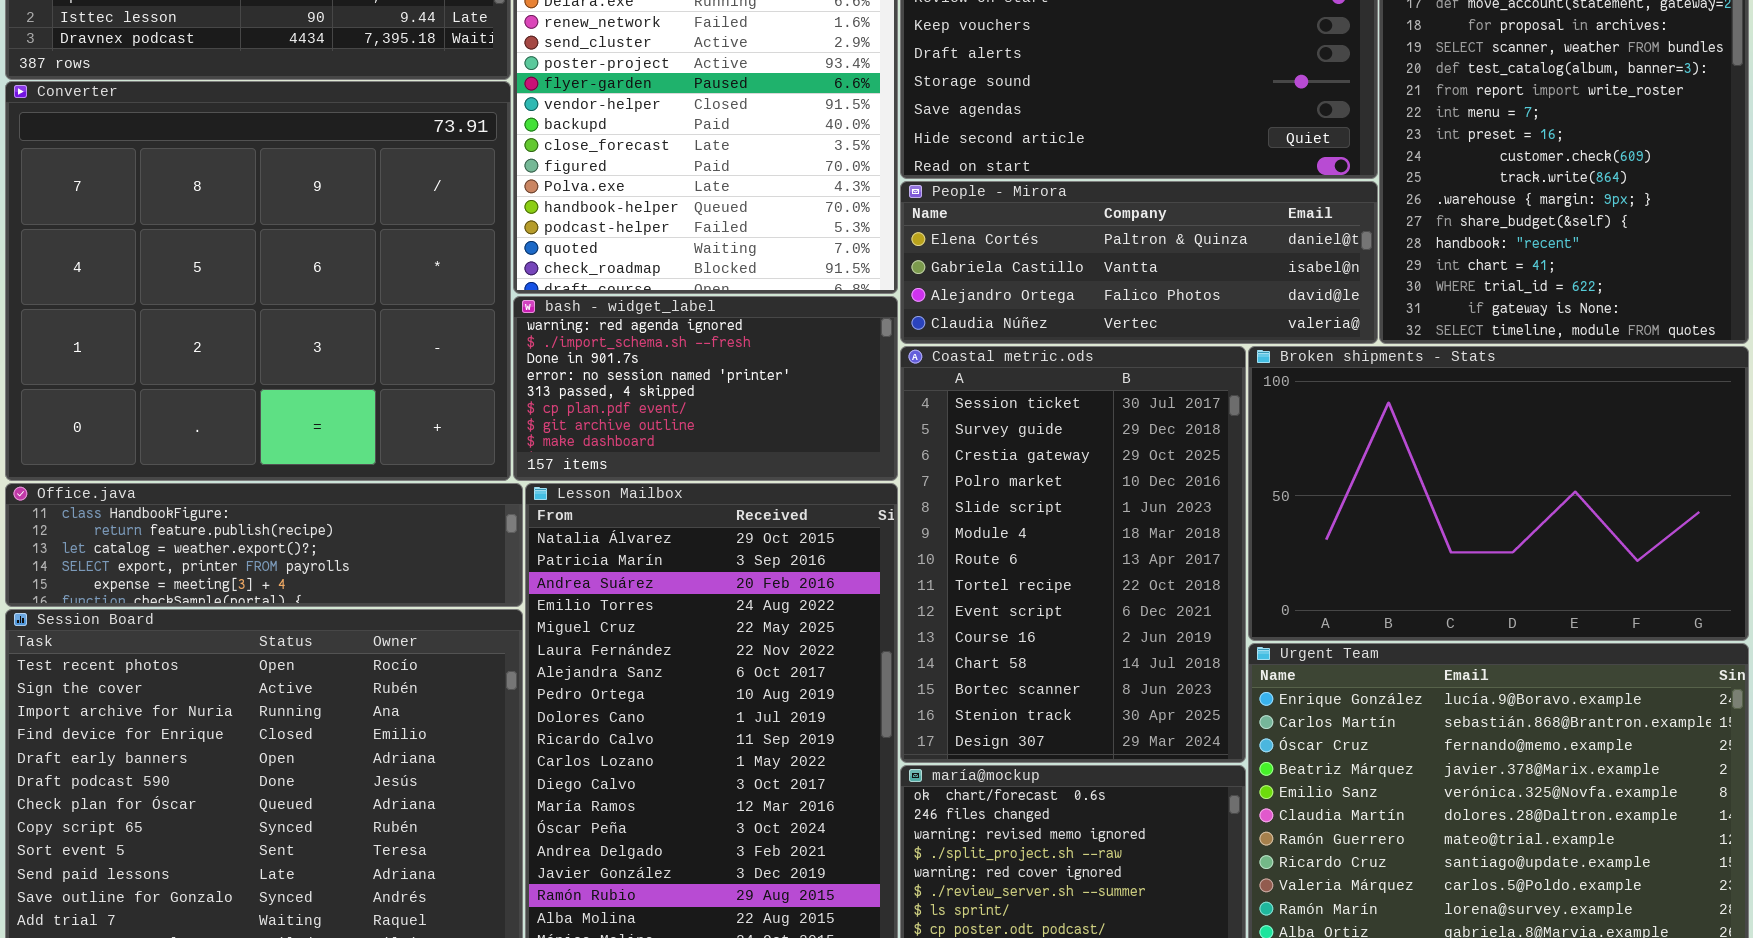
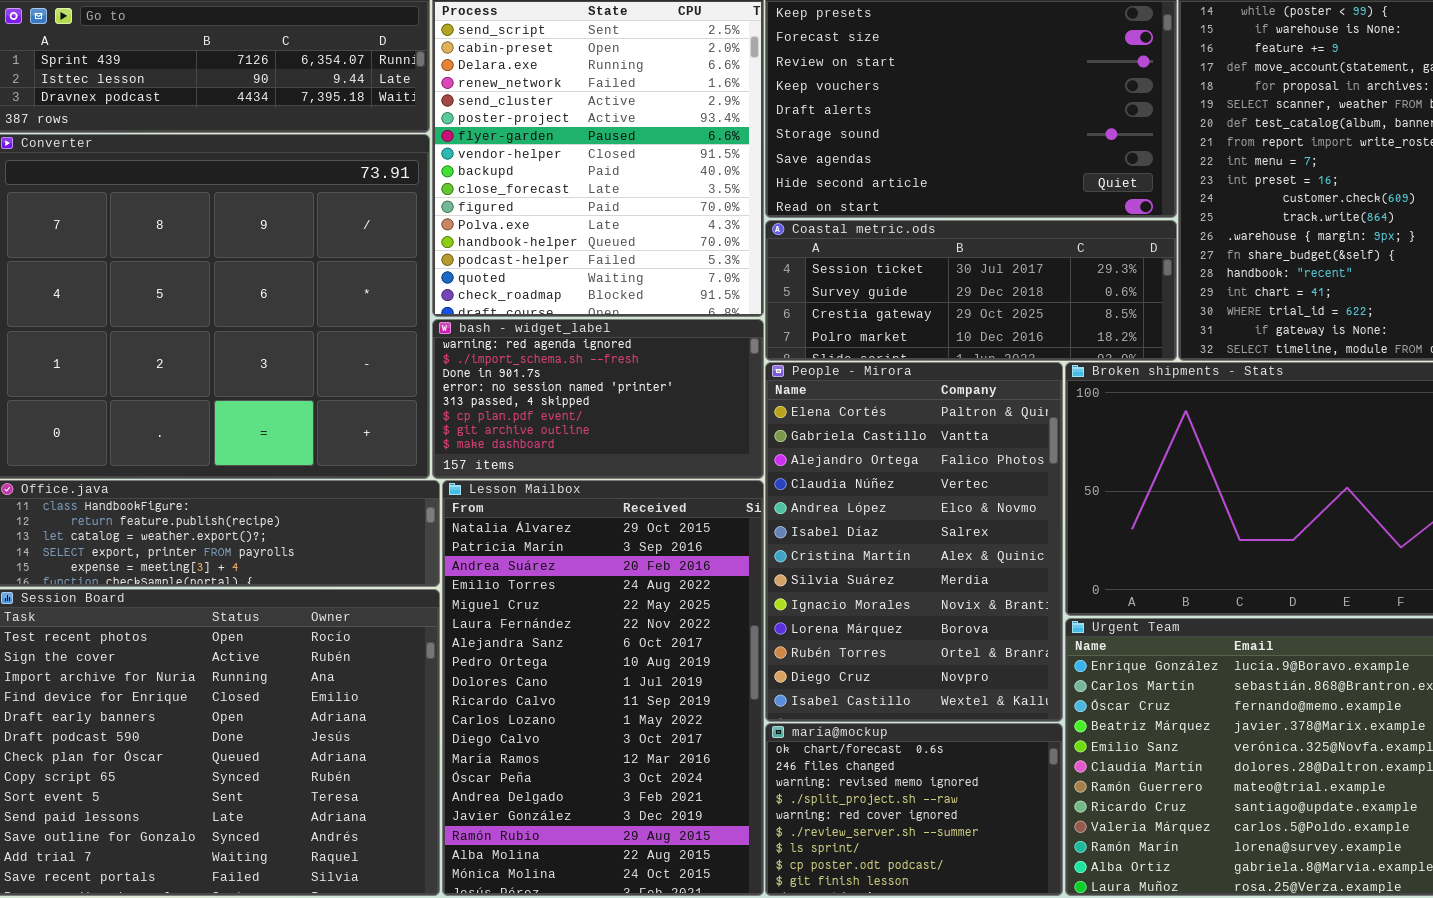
People - Mirora: [900,181,1378,344] -> [765,362,1063,722], moved, resized
Coastal metric.ods: [900,346,1246,763] -> [765,220,1177,361], moved, resized

